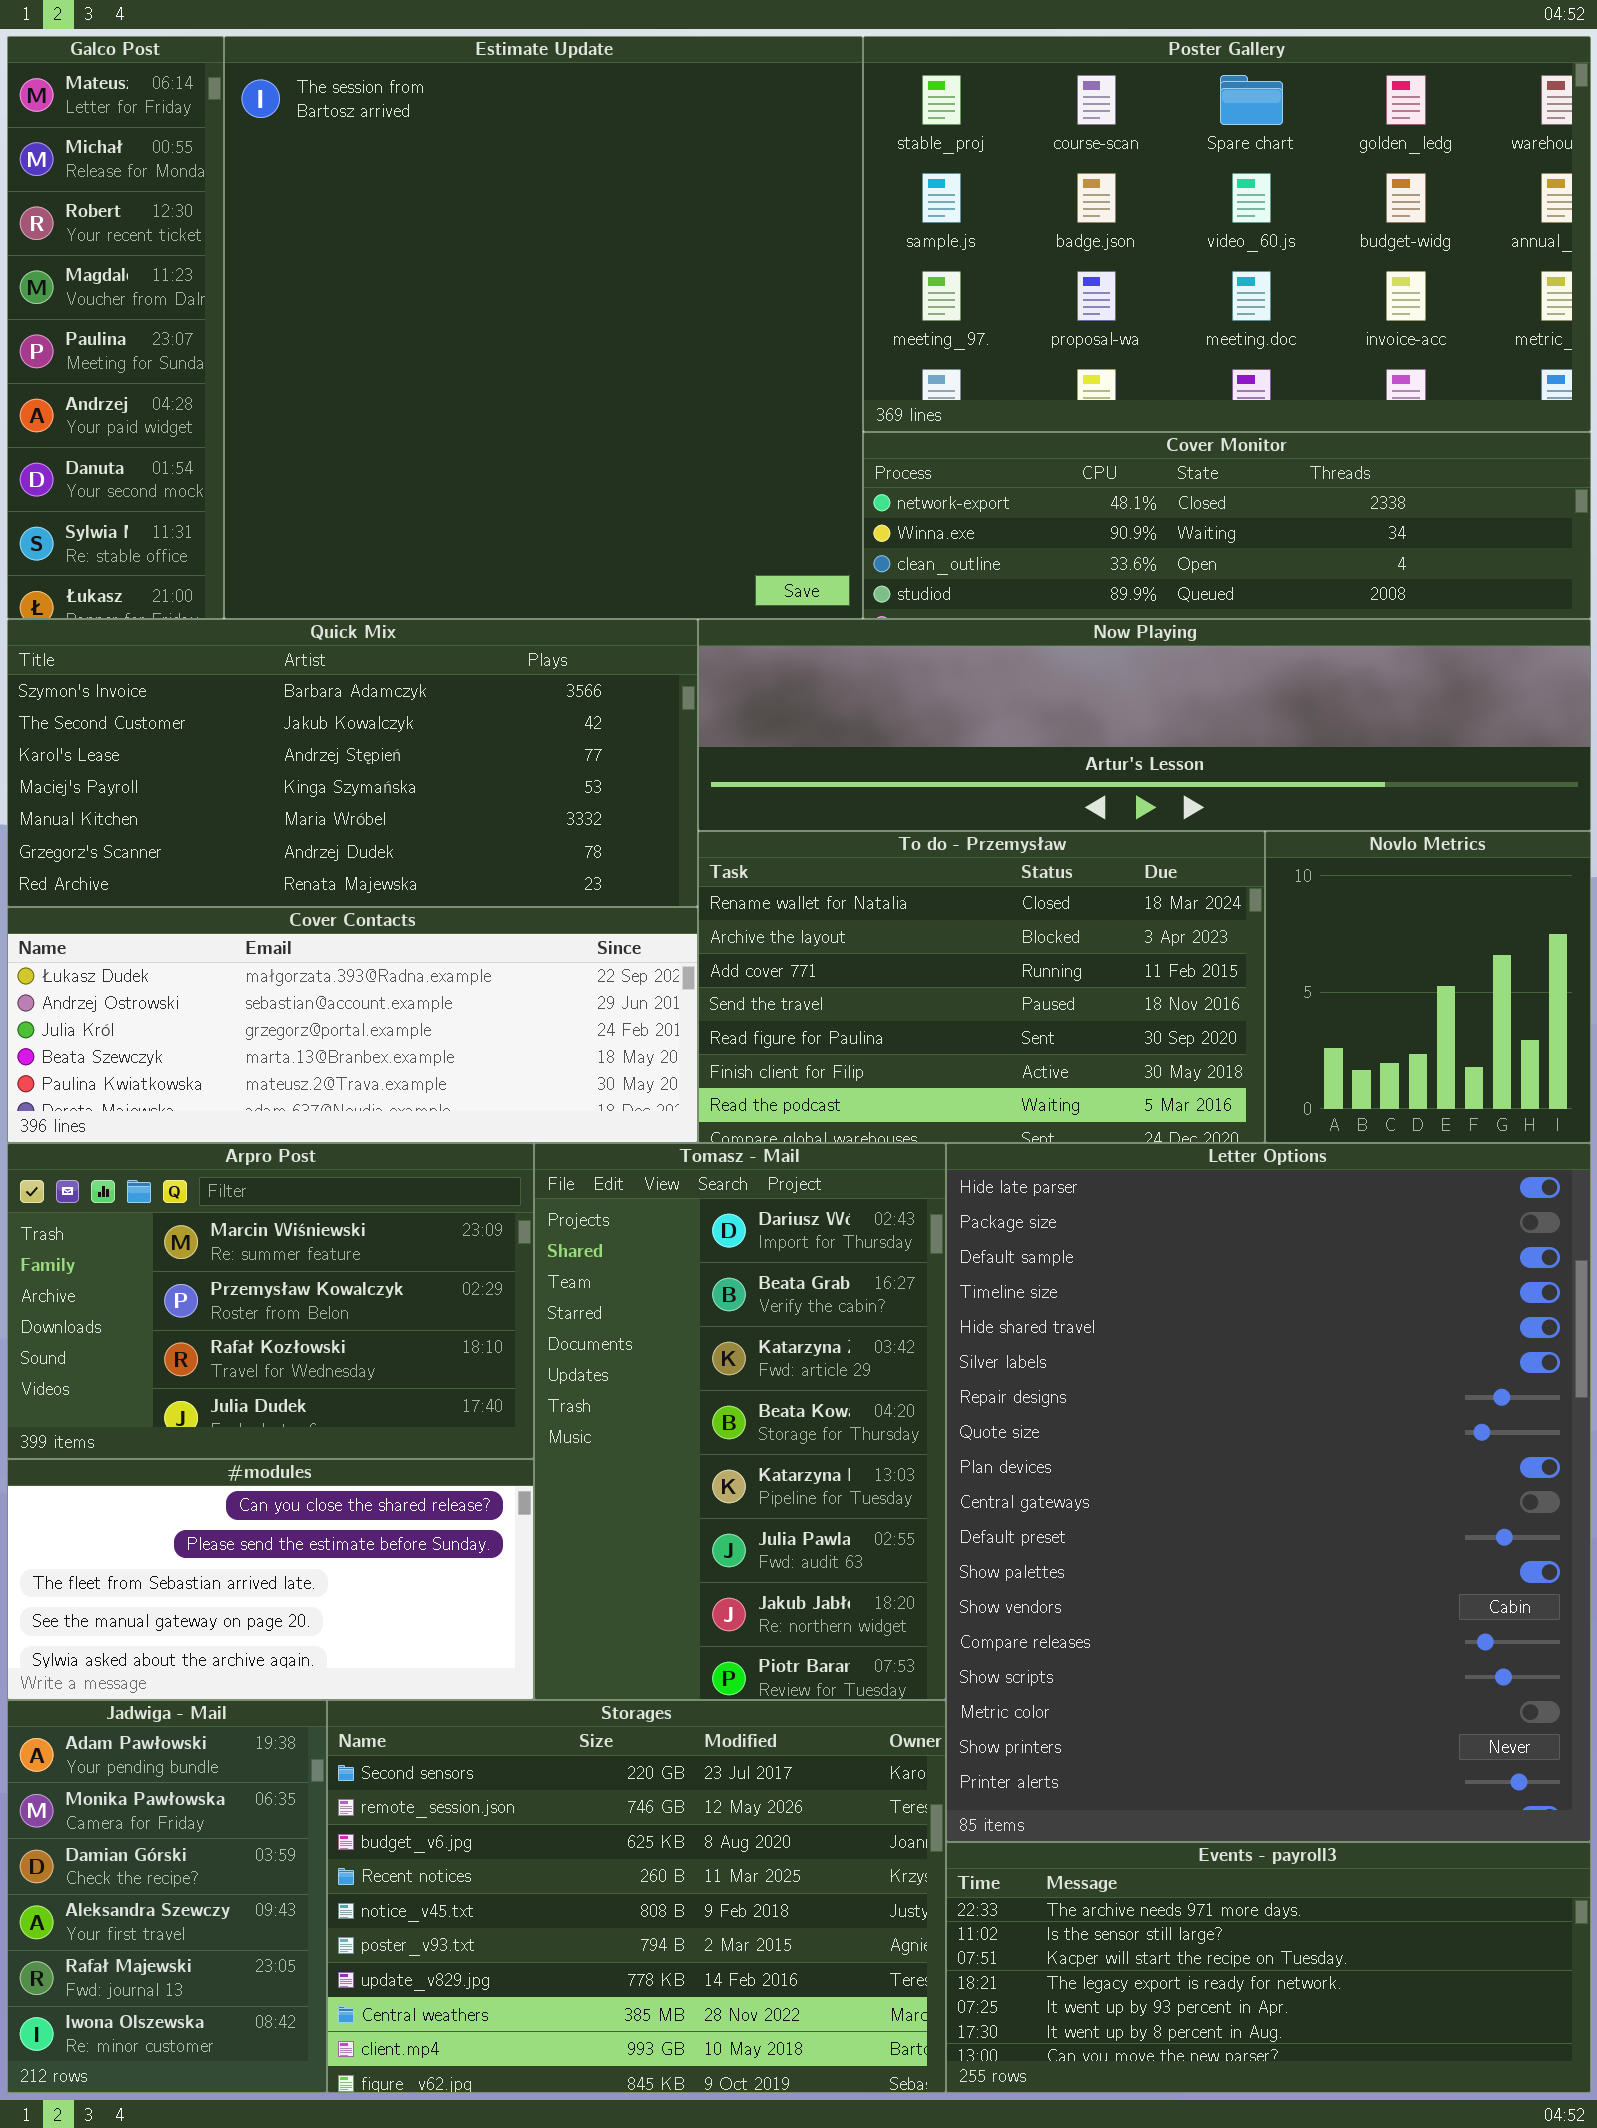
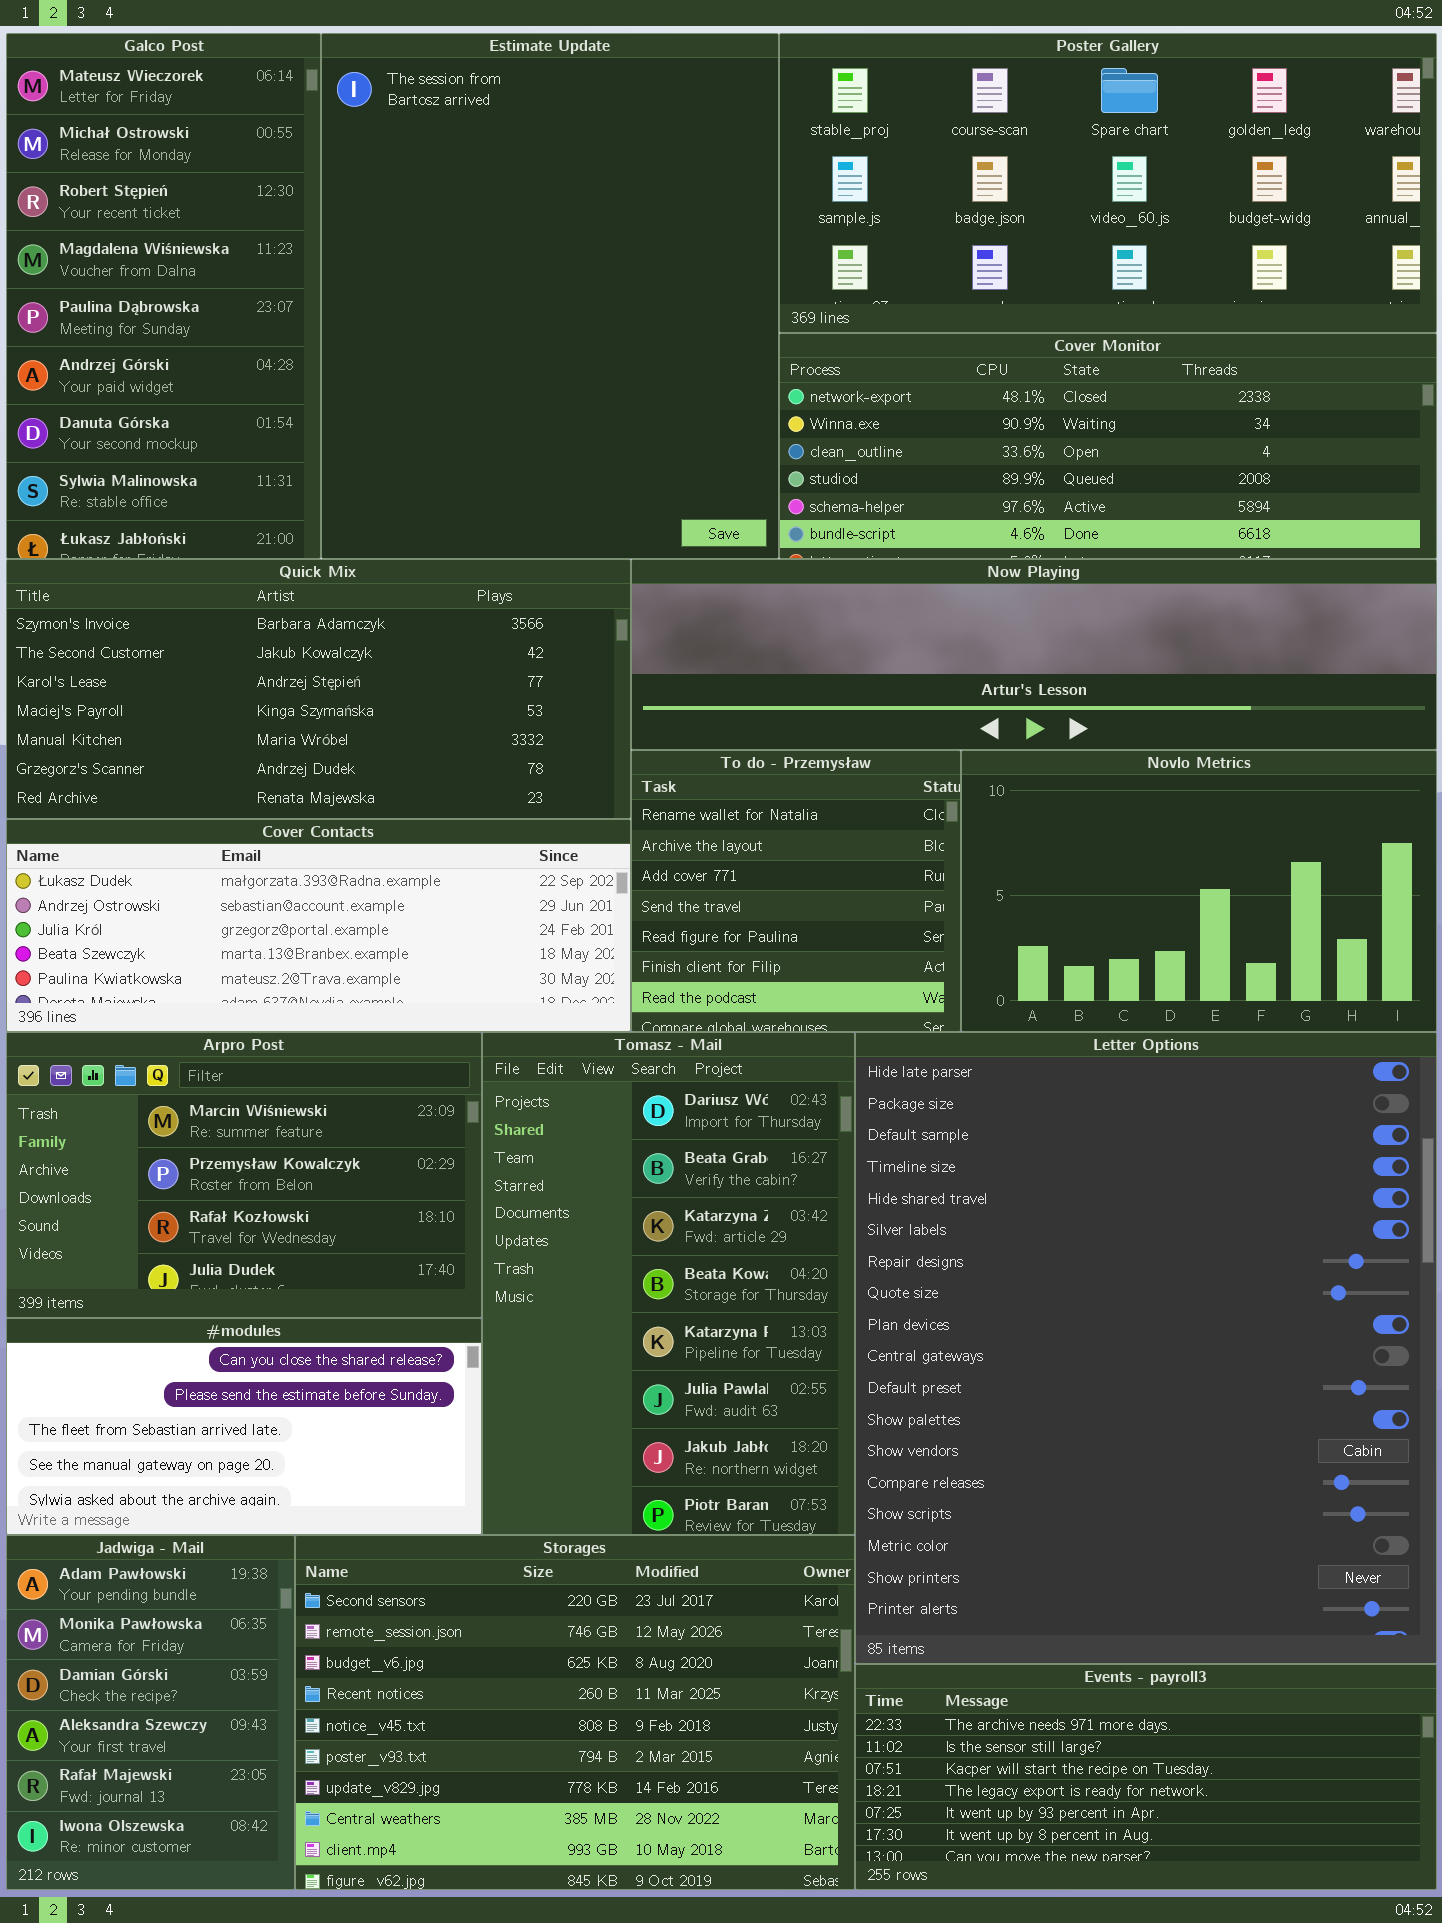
Galco Post: [7,36,224,619] -> [6,33,321,559], resized
Estimate Update: [224,36,863,619] -> [321,33,779,559], resized
Poster Gallery: [863,36,1591,432] -> [779,33,1437,333], resized
Cover Monitor: [863,432,1591,619] -> [779,333,1437,559], resized
To do - Przemysław: [698,831,1265,1143] -> [631,750,961,1032], resized
Novlo Metrics: [1265,831,1591,1143] -> [961,750,1437,1032], resized

